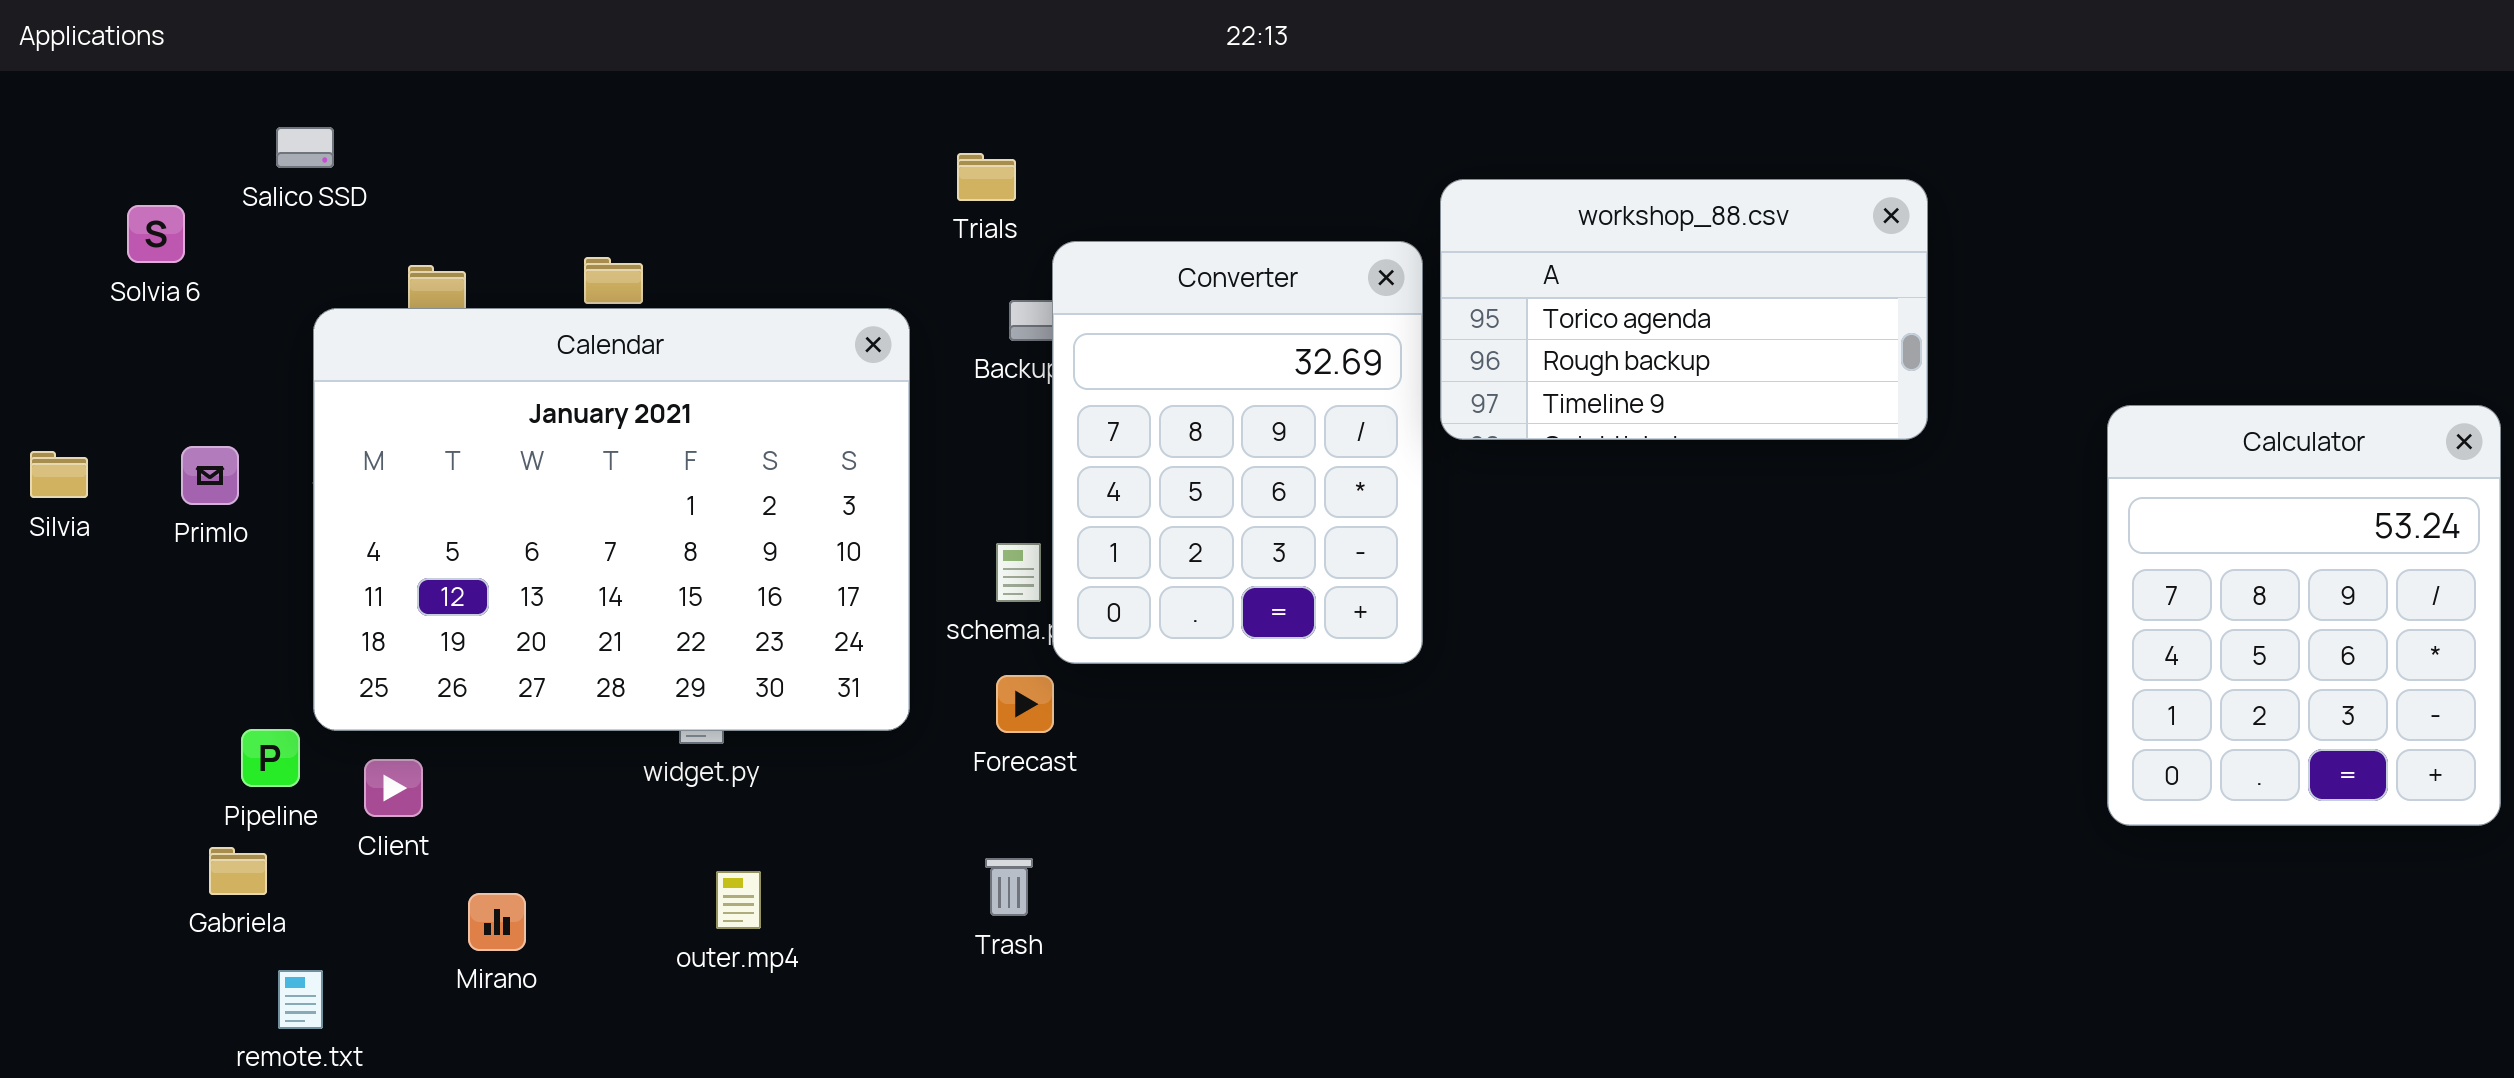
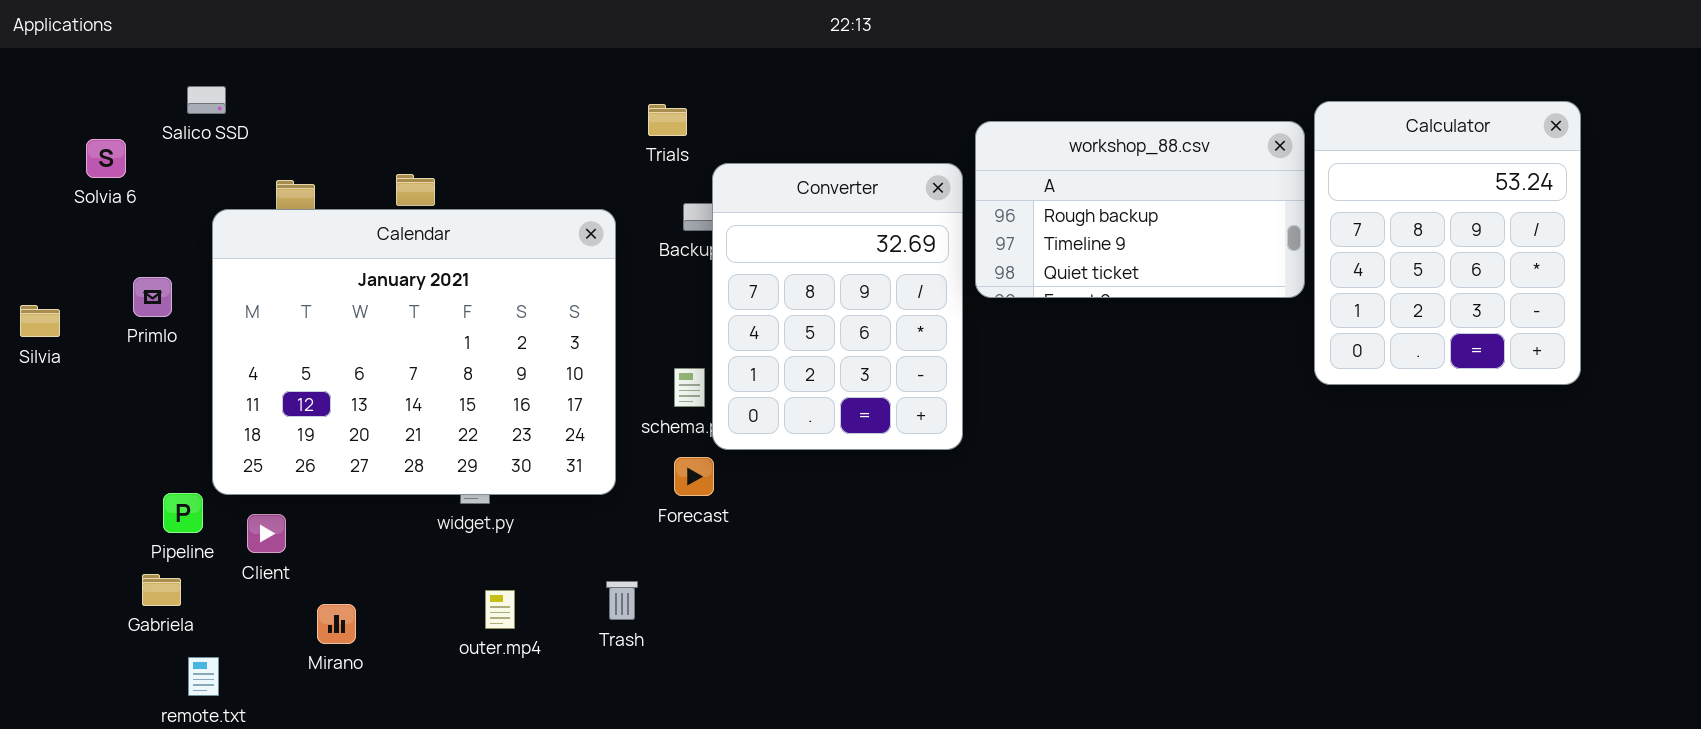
workshop_88.csv: [1440,179,1928,440] -> [975,121,1305,298], scrolled down 1 row
Calculator: [2107,405,2501,826] -> [1314,101,1581,385], moved
Primlo: [181,446,239,505] -> [133,277,172,317], moved
Trash: [985,858,1033,916] -> [606,581,638,620], moved

